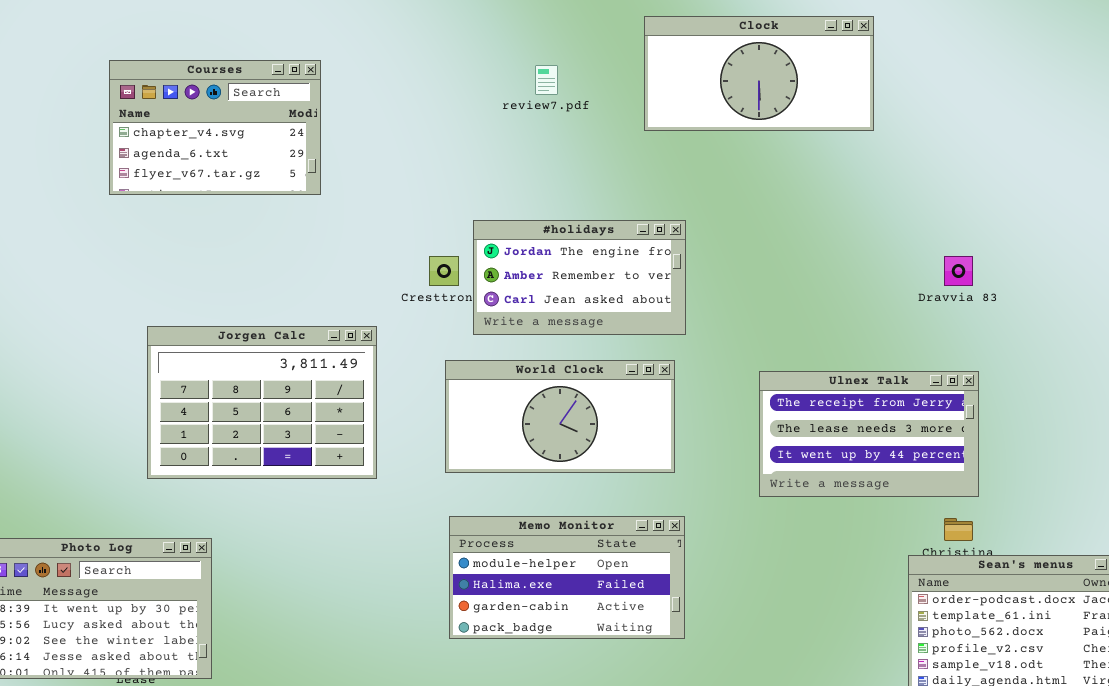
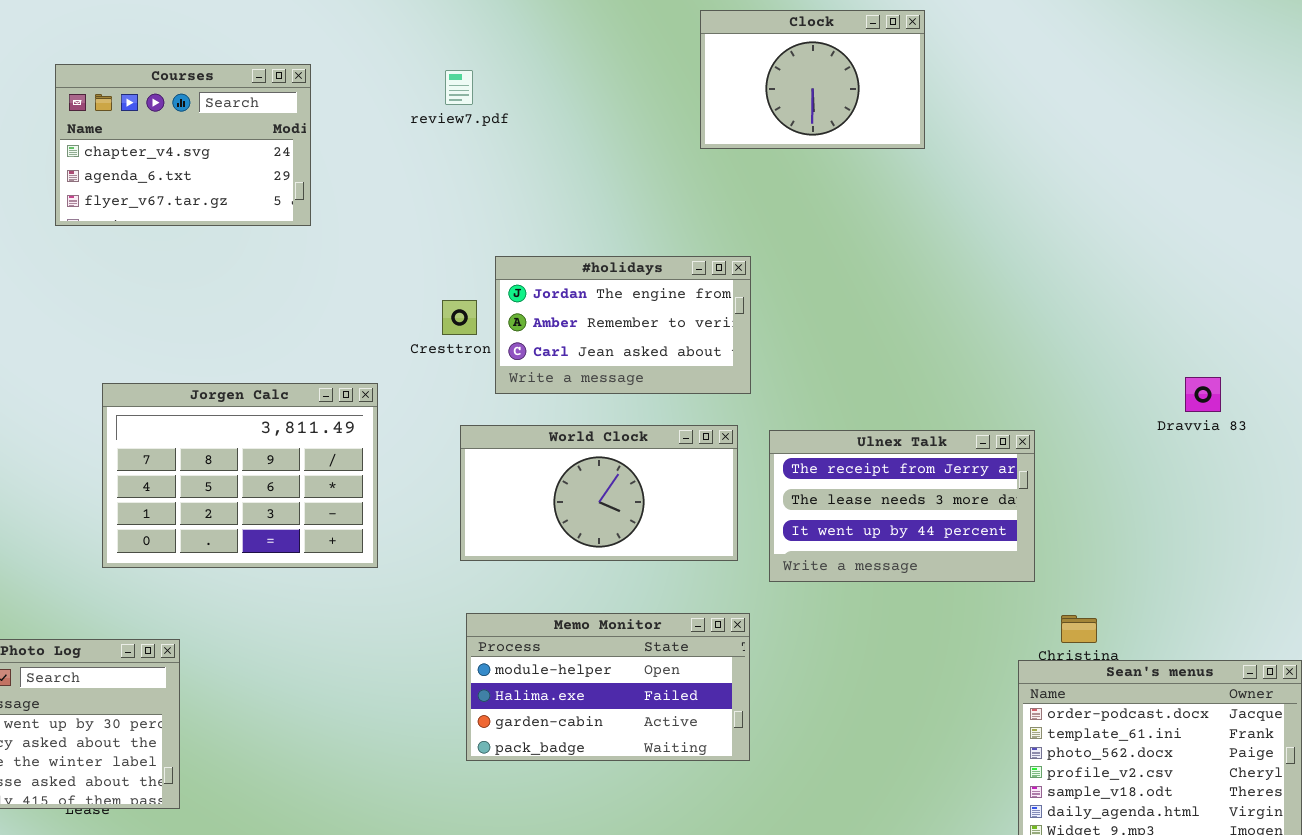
Clock: [644,16,874,131] -> [700,10,925,149], resized
review7.pdf: [535,65,558,95] -> [445,70,473,105], moved
Dravvia 83: [944,256,973,286] -> [1185,377,1221,412], moved
Ulnex Talk: [759,371,979,497] -> [769,430,1035,582], moved

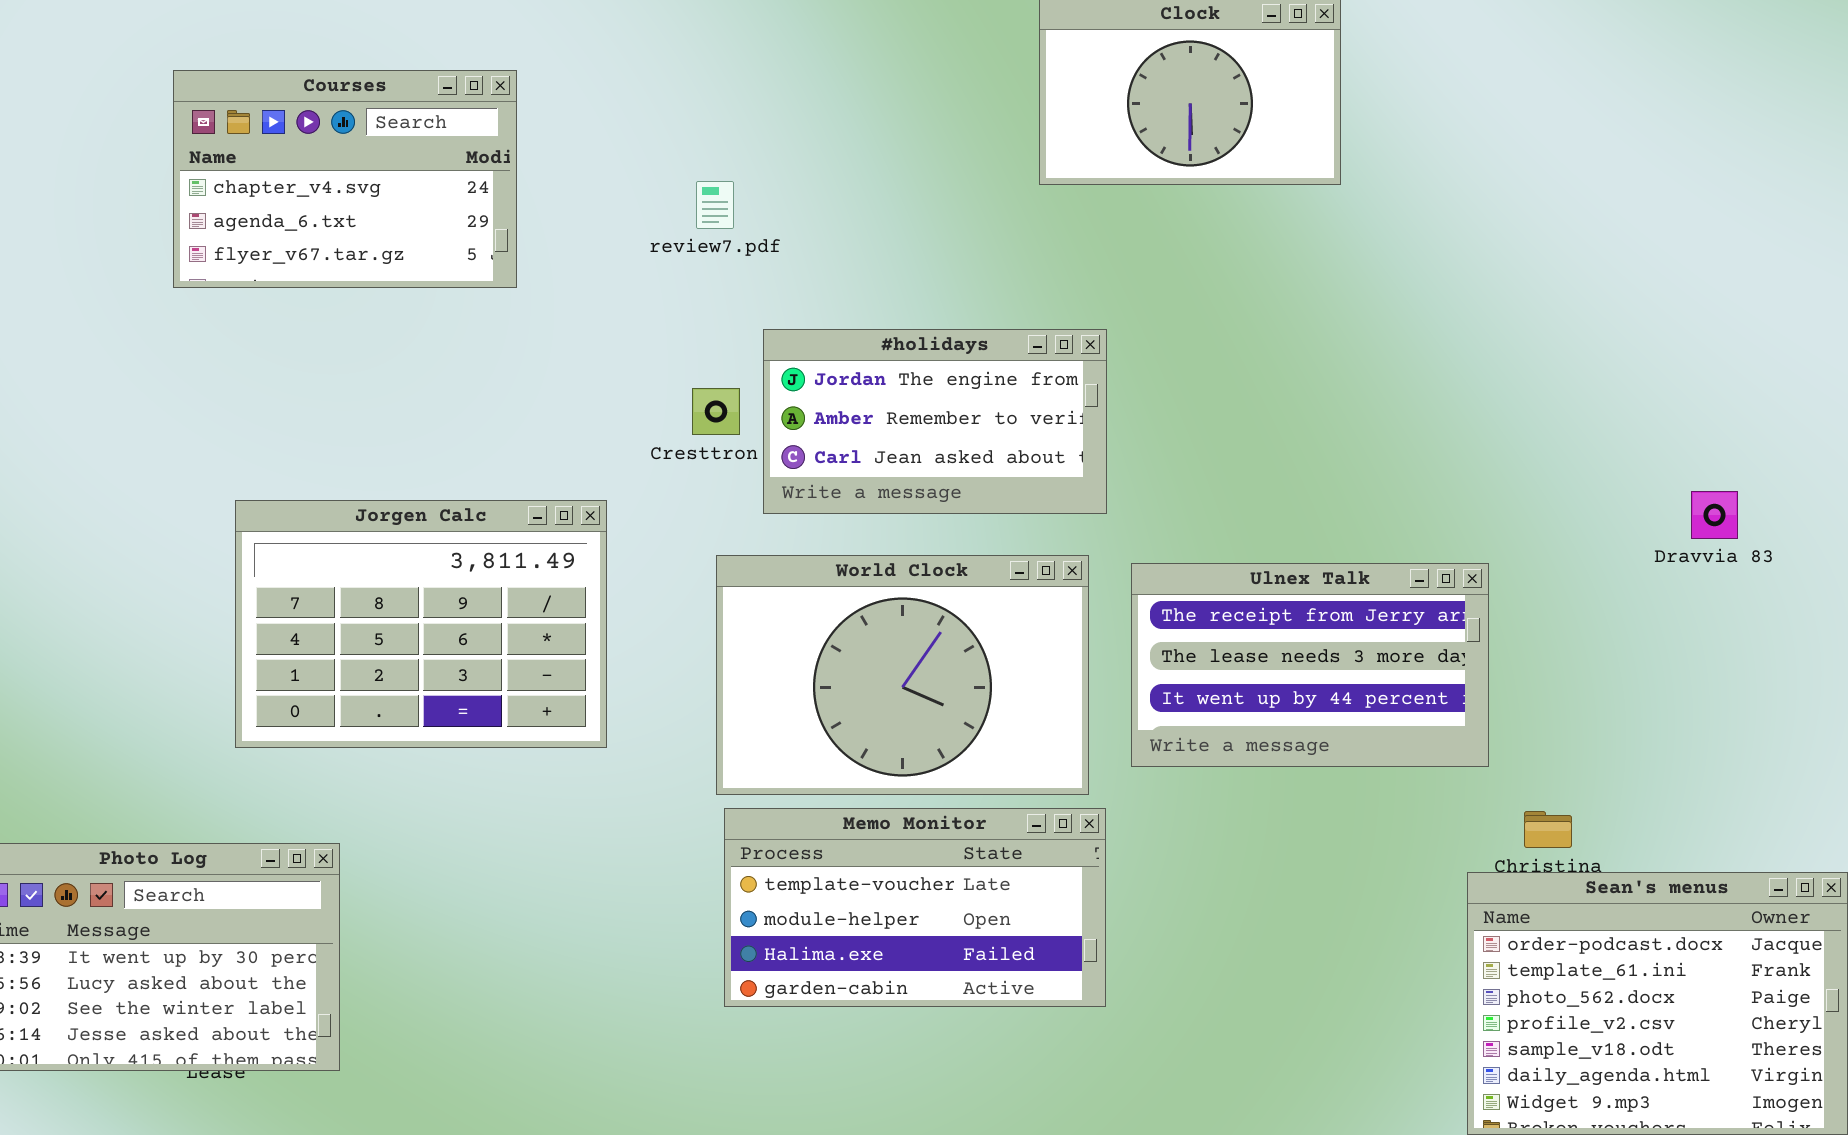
review7.pdf: [445,70,473,105] -> [696,181,734,229], moved
World Clock: [460,425,738,561] -> [716,555,1089,795], resized
Memo Monitor: [466,613,750,761] -> [724,808,1106,1007], scrolled up 1 row

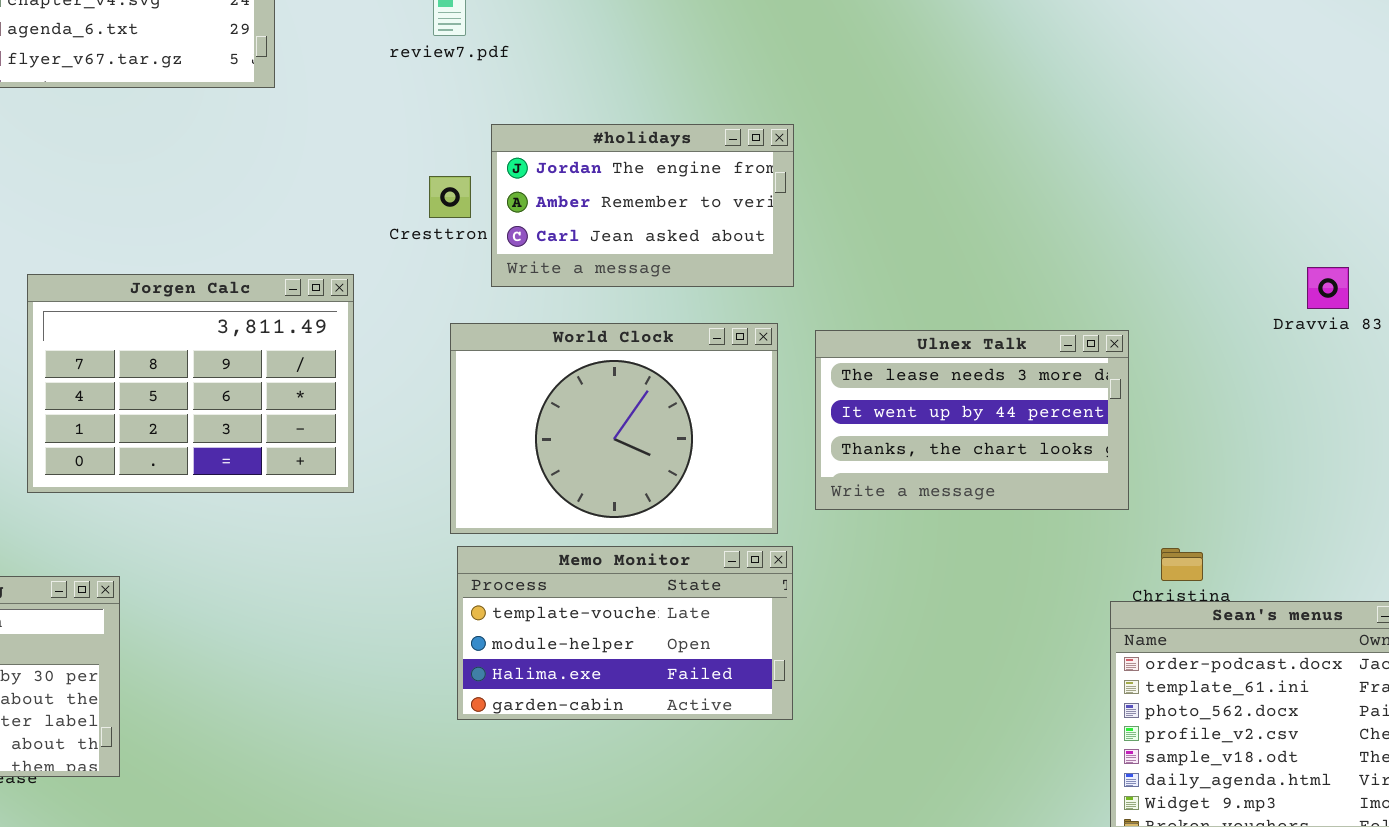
Ulnex Talk: [1131,563,1489,767] -> [815,330,1129,510], scrolled down 1 row

